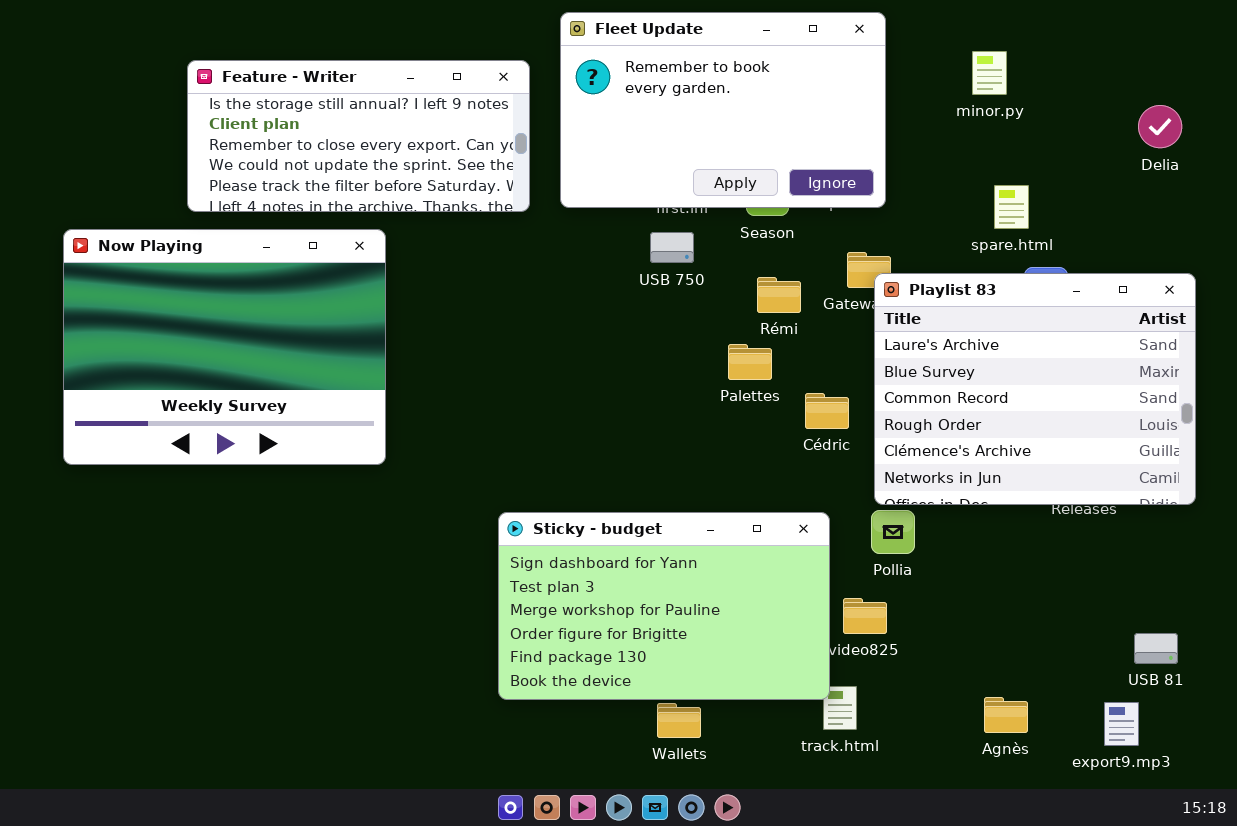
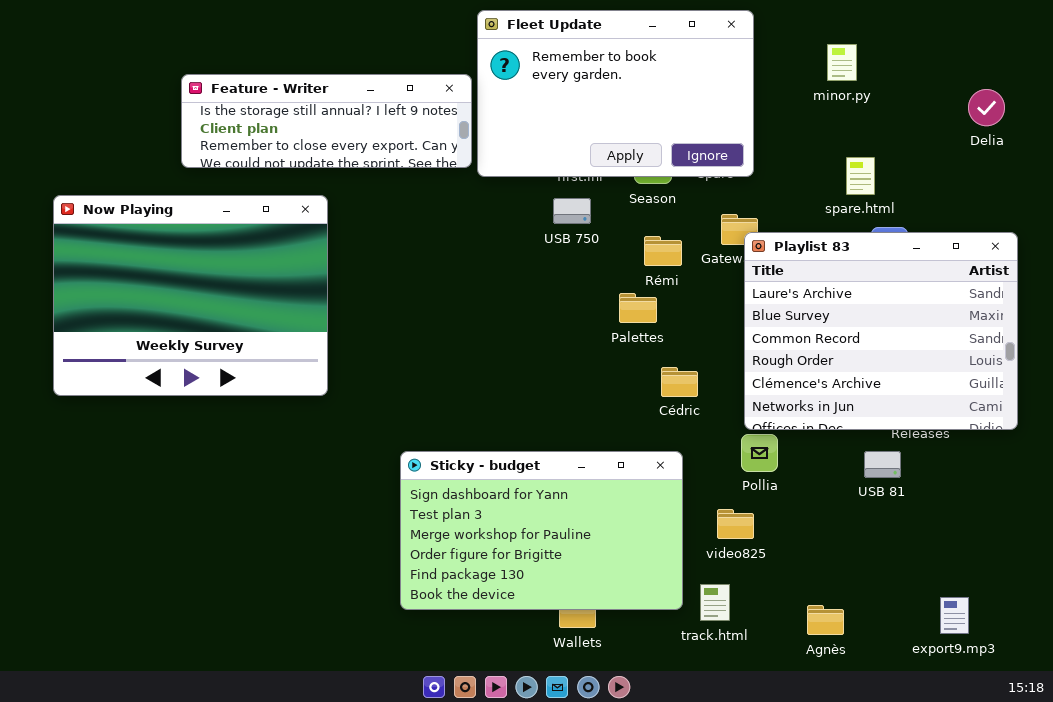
Feature - Writer: [187,60,530,212] -> [181,74,472,168], moved, resized
Cédric: [805,393,849,429] -> [661,367,698,397], moved
Sticky - budget: [498,512,830,700] -> [400,451,683,610], moved
USB 81: [1134,633,1178,664] -> [864,451,901,478], moved
Agnès: [984,697,1028,733] -> [807,605,844,635], moved

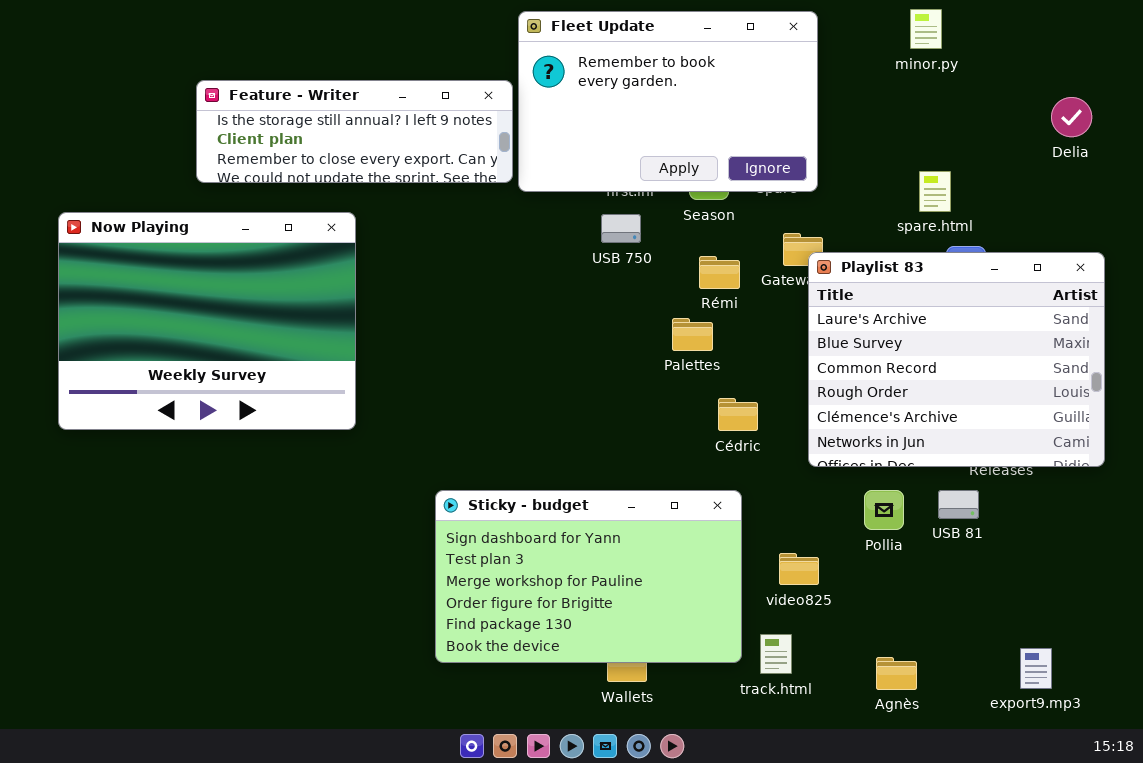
minor.py: [827,44,857,81] -> [910,9,942,49], moved
Pollia: [741,434,778,472] -> [864,490,904,530], moved

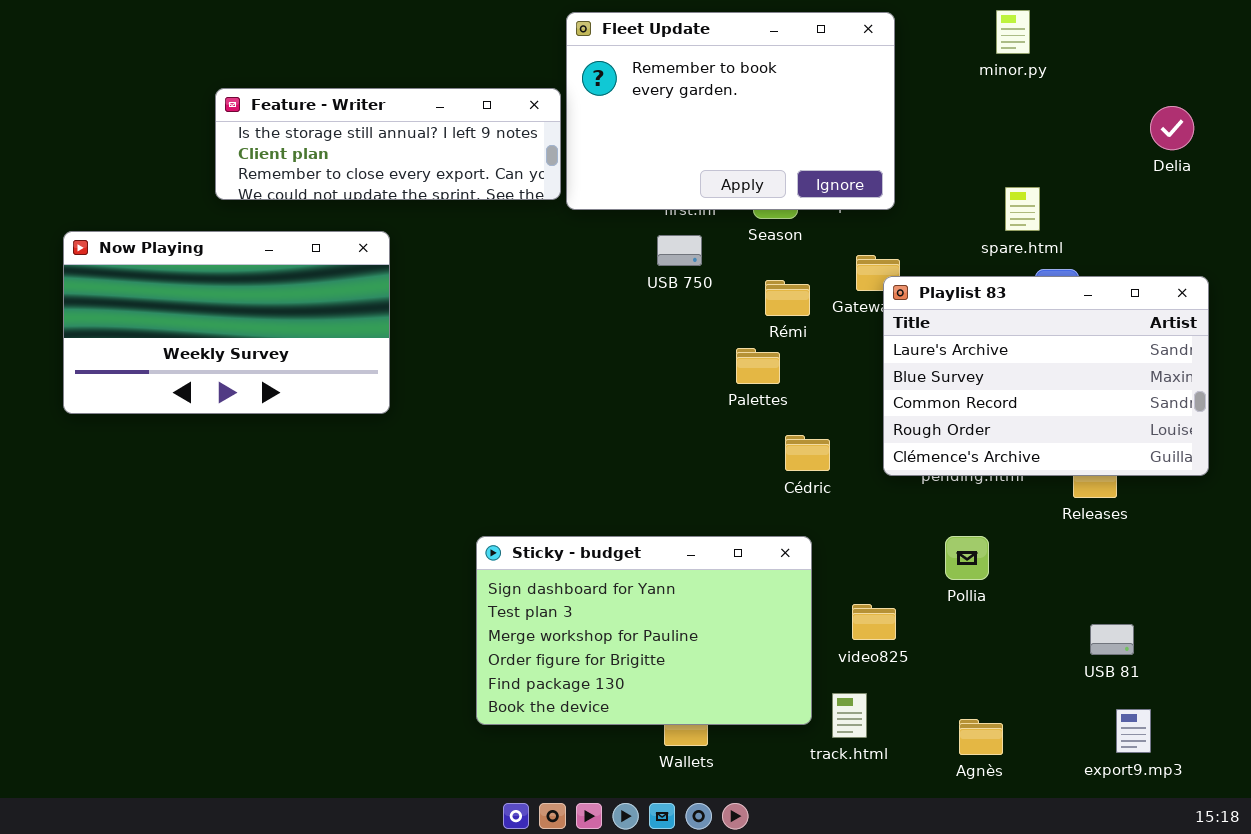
Now Playing: [58,212,356,430] -> [63,231,390,414], resized
Playlist 83: [808,252,1105,467] -> [883,276,1209,476], resized
USB 81: [938,490,979,519] -> [1090,624,1134,655], moved

